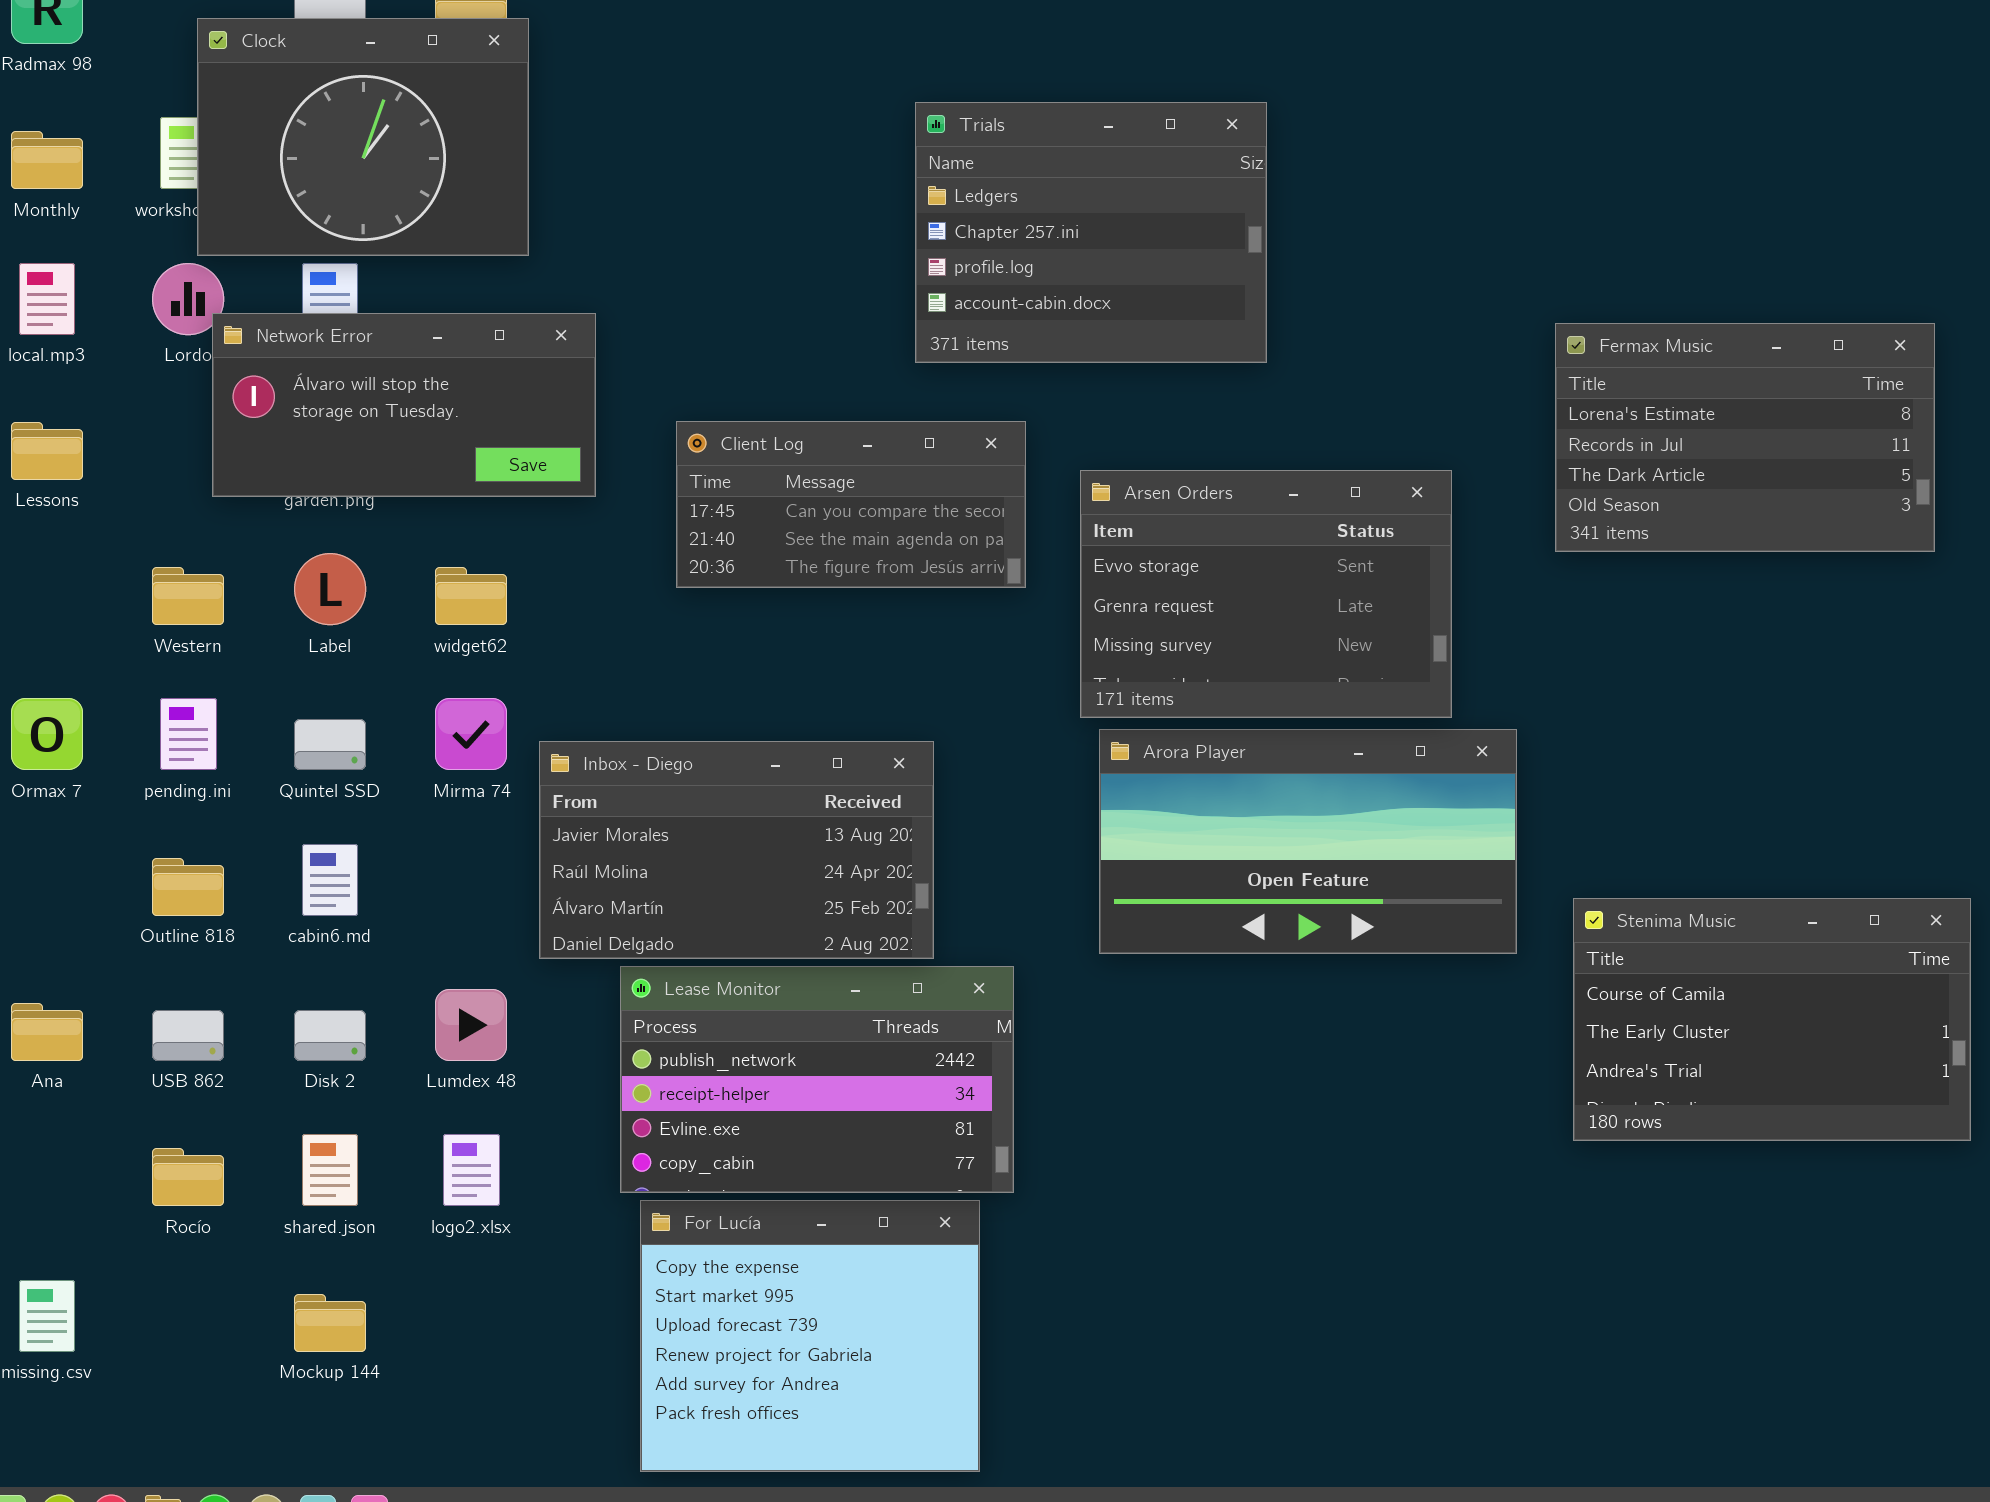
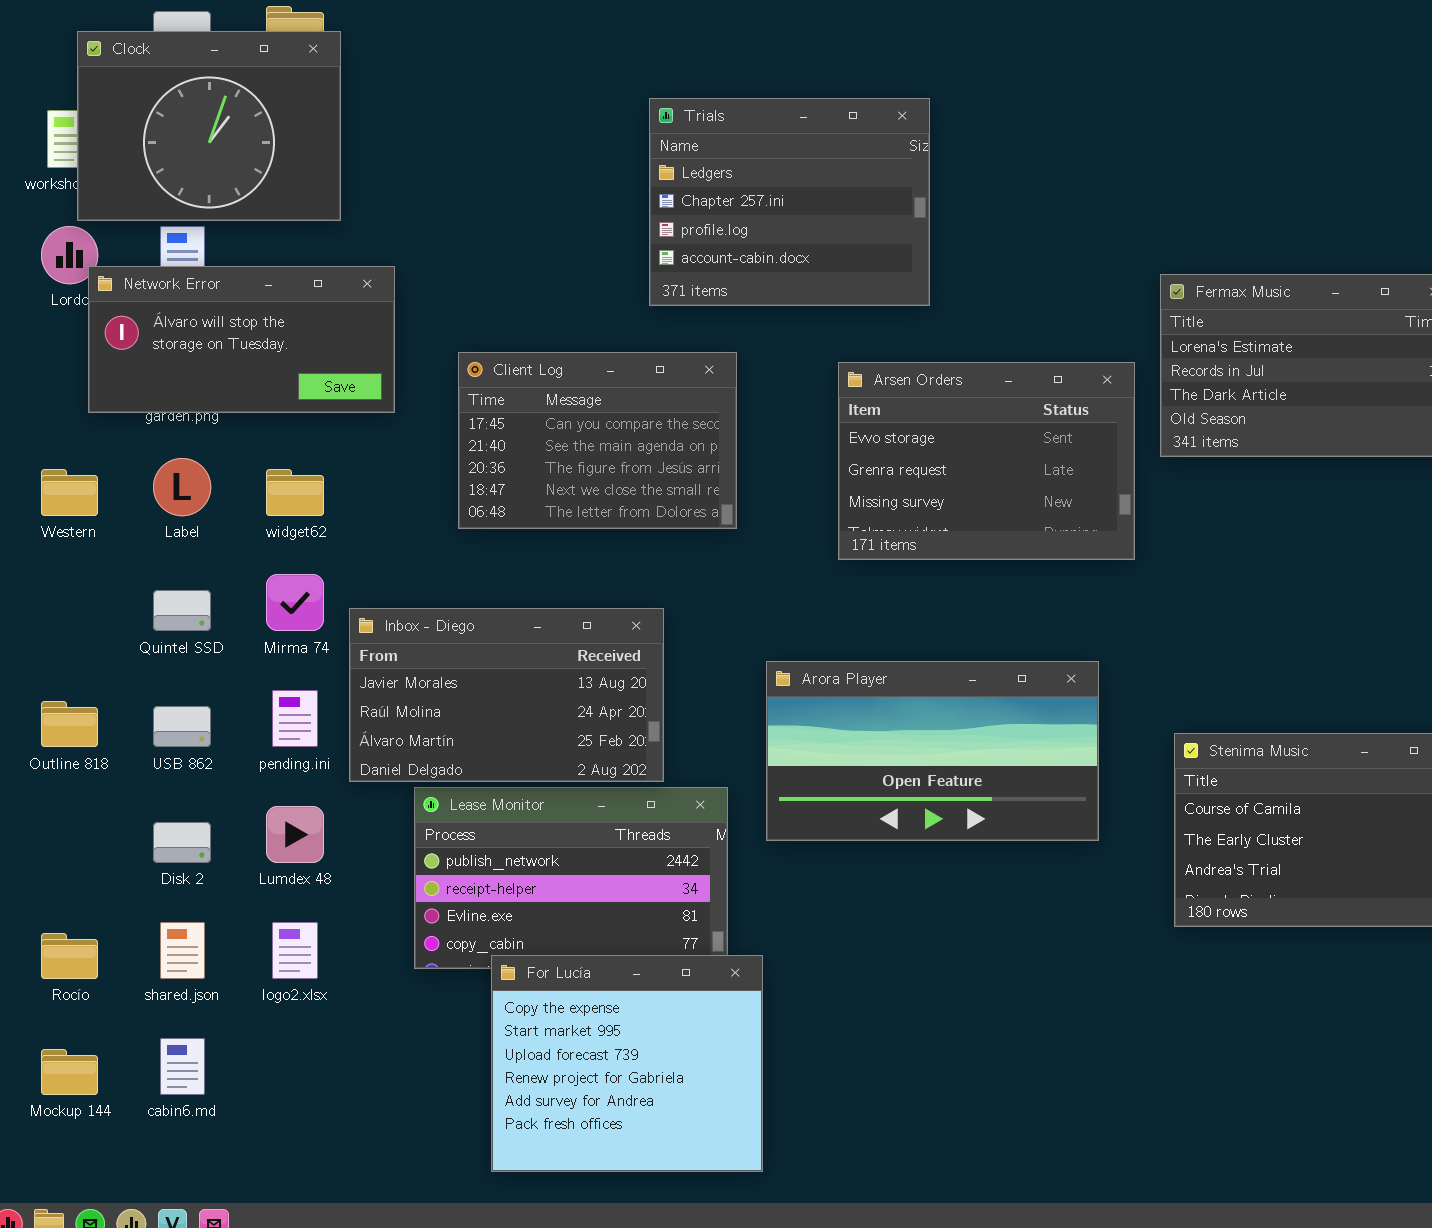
Client Log: [676,421,1026,588] -> [458,352,737,529], resized
Arsen Orders: [1080,470,1452,718] -> [838,362,1135,560], moved
pending.ini: [160,698,217,770] -> [272,690,318,747], moved
Arora Player: [1099,729,1517,954] -> [766,661,1099,841], moved
cabin6.md: [302,844,358,916] -> [160,1038,205,1095], moved
USB 862: [152,1010,224,1061] -> [153,706,211,747], moved
For Lucía: [640,1200,980,1472] -> [491,955,763,1172], moved
Mockup 144: [294,1294,366,1352] -> [41,1049,98,1095], moved

